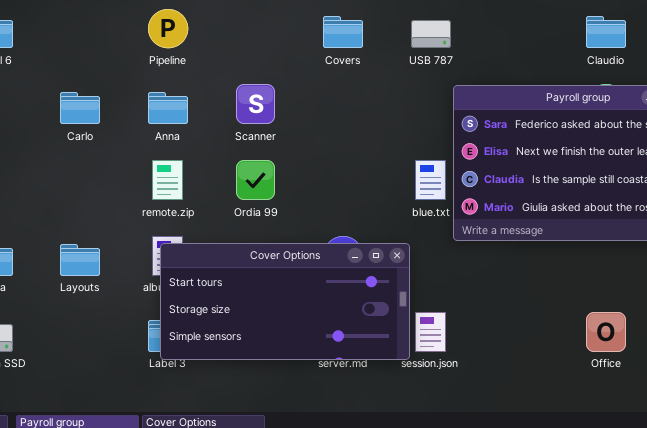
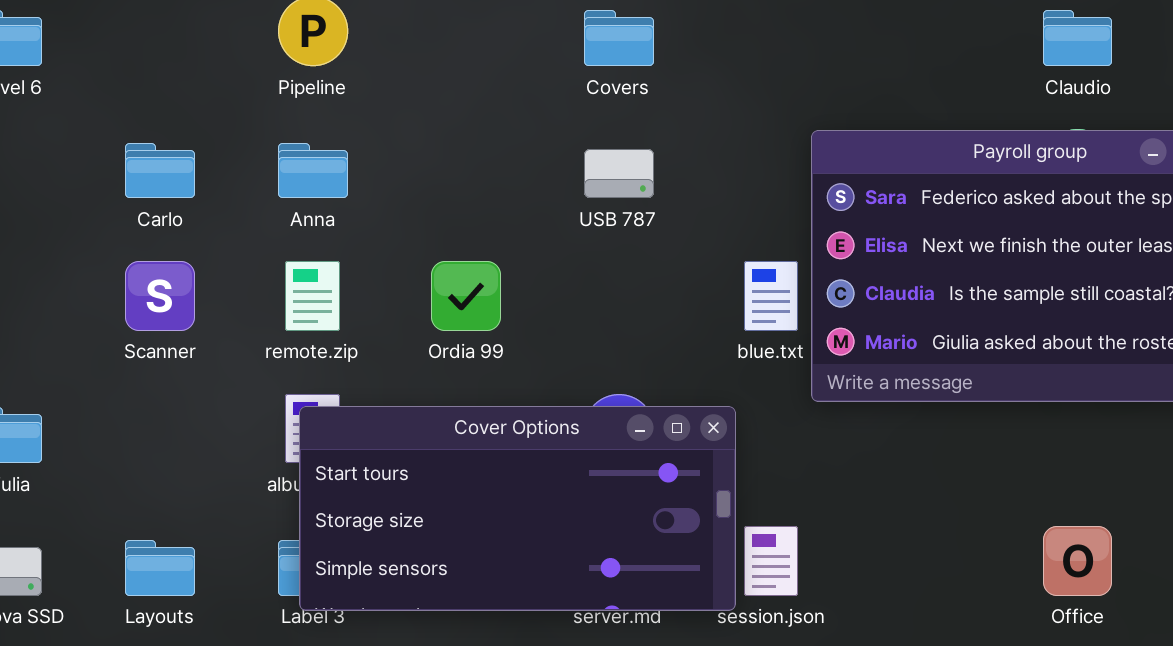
USB 787: [411,20,451,48] -> [584,149,654,198], moved
Scanner: [236,84,275,124] -> [125,261,195,331], moved
Layouts: [60,244,100,276] -> [125,540,195,596], moved

